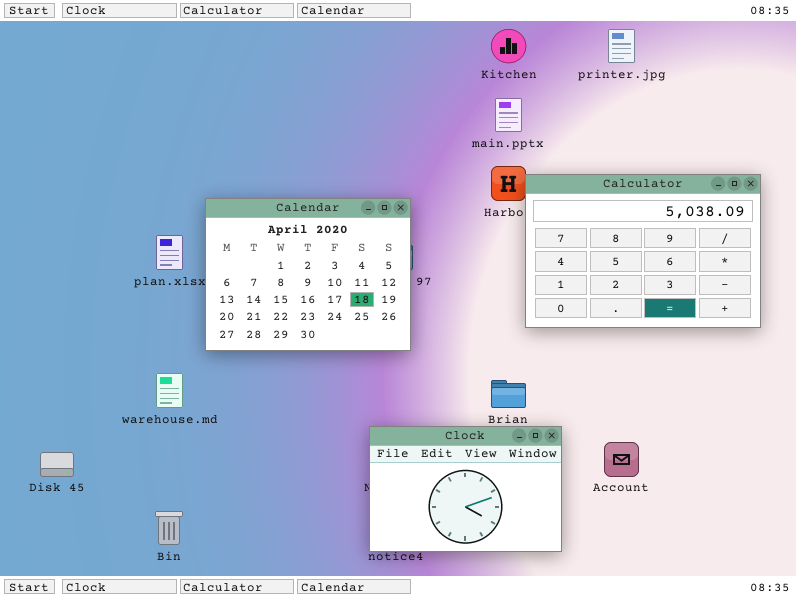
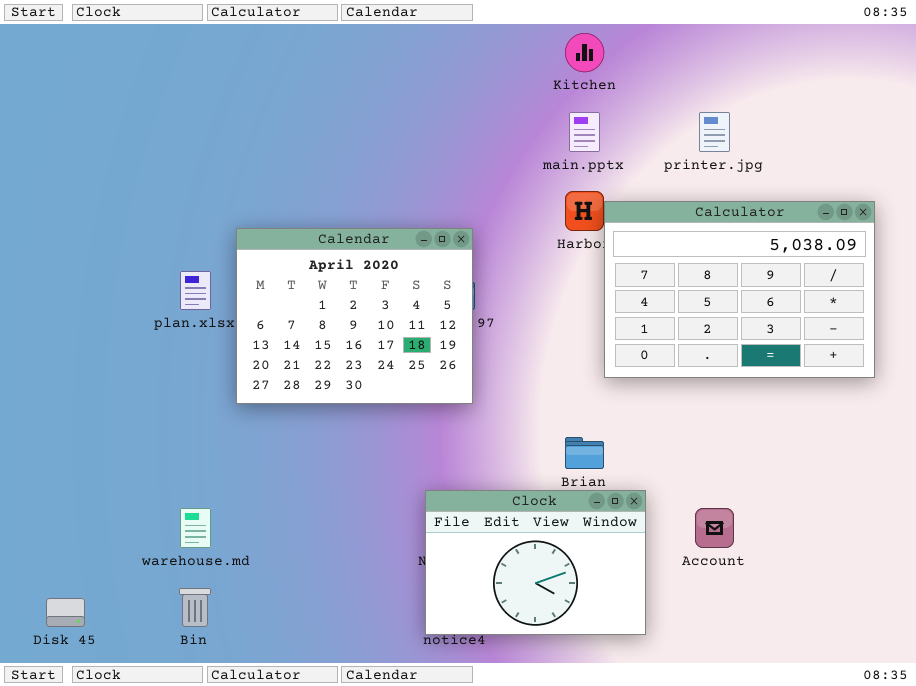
printer.jpg: [608,29,635,63] -> [699,112,730,152], moved
warehouse.md: [156,373,183,408] -> [180,508,211,548], moved
Disk 45: [40,452,74,477] -> [46,598,85,627], moved

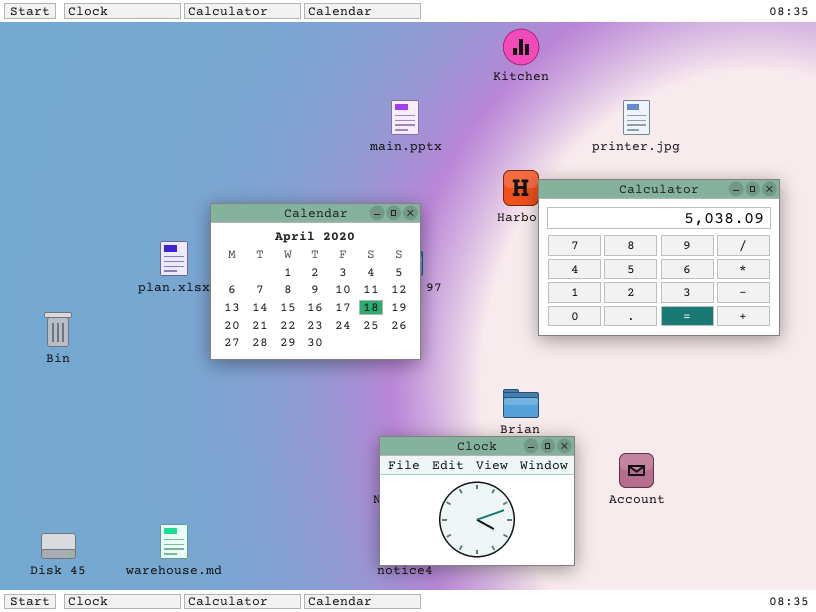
main.pptx: [569,112,600,152] -> [391,100,419,135], moved
warehouse.md: [180,508,211,548] -> [160,524,188,559], moved
Bin: [179,588,211,627] -> [44,312,72,347], moved

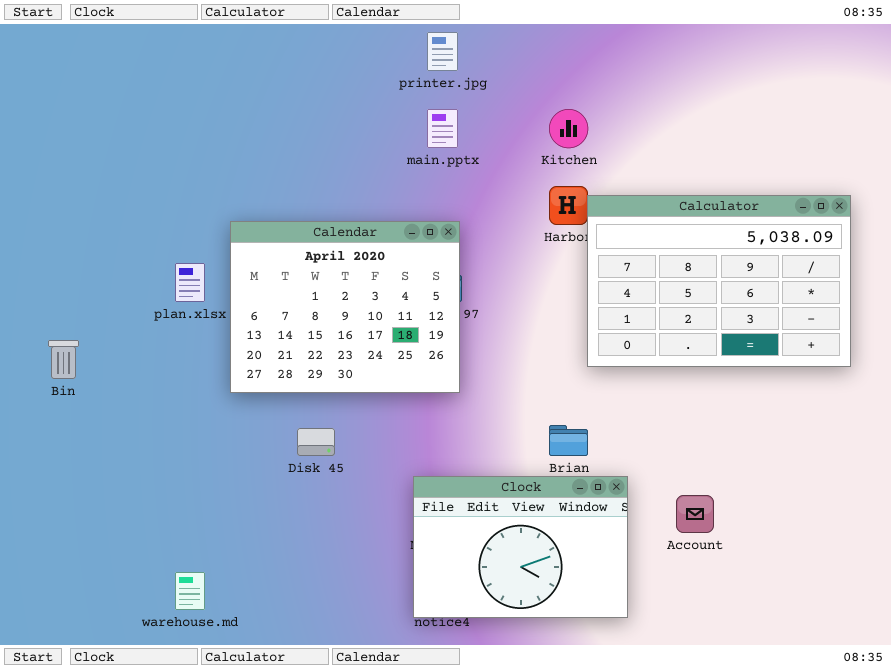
Kitchen: [503,29,539,65] -> [549,109,588,148], moved
printer.jpg: [623,100,650,135] -> [427,32,458,71], moved
Disk 45: [41,533,76,559] -> [297,428,335,456], moved

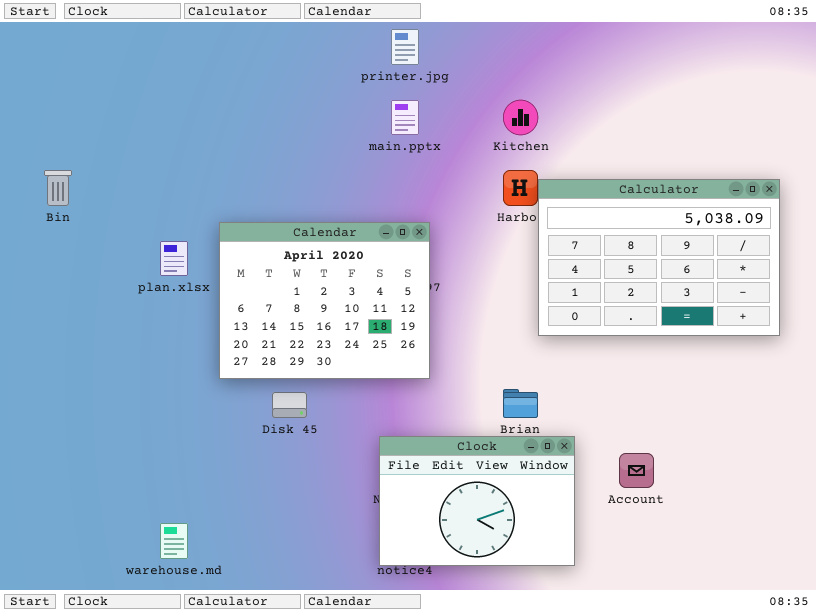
Calendar: [230,221,460,393] -> [219,222,430,379], moved
Bin: [48,340,79,379] -> [44,170,72,206], moved

